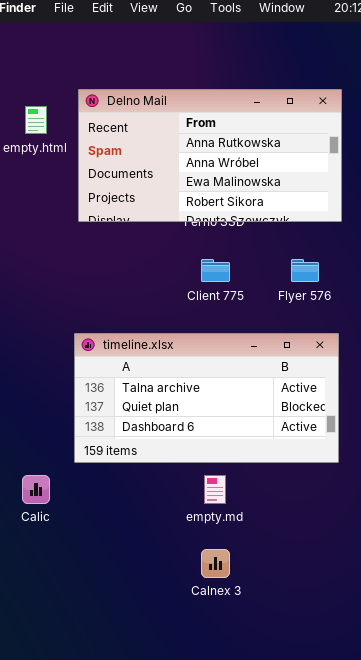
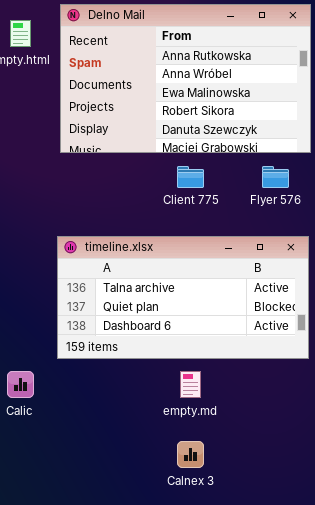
Delno Mail: [78,89,342,222] -> [60,4,311,153], resized

